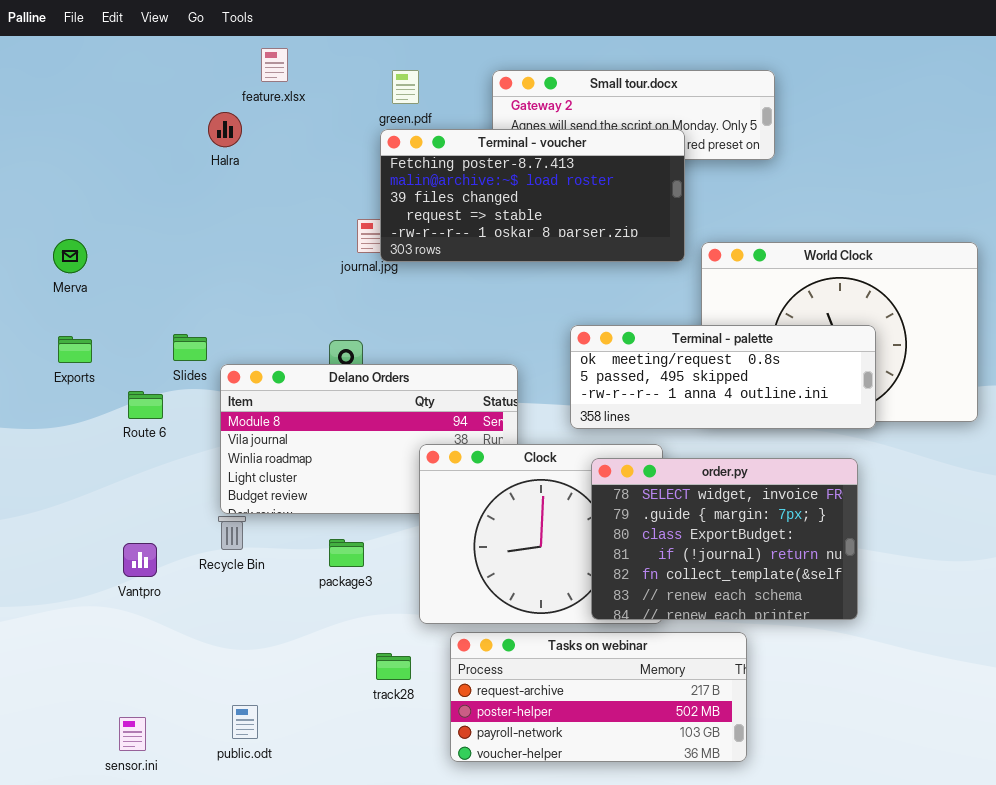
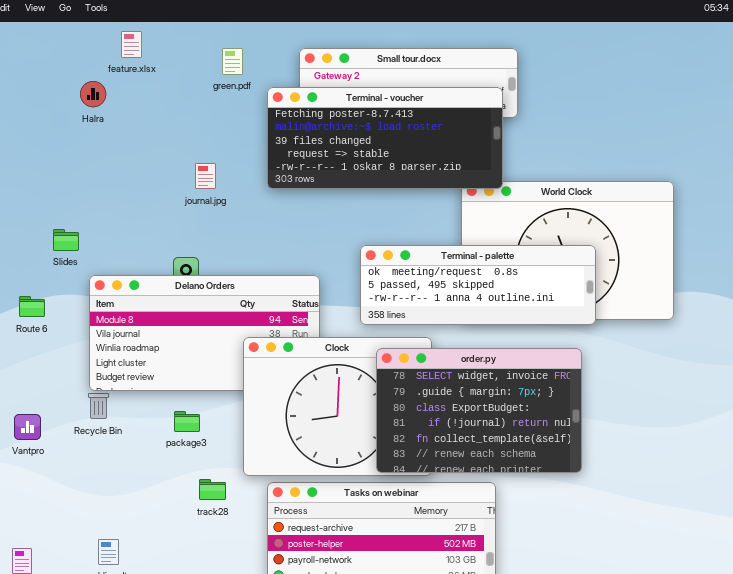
Terminal - voucher: [380,129,685,262] -> [267,87,503,189], moved
Slides: [173,334,207,361] -> [53,229,79,251], moved
track28: [376,653,411,680] -> [199,479,226,500], moved

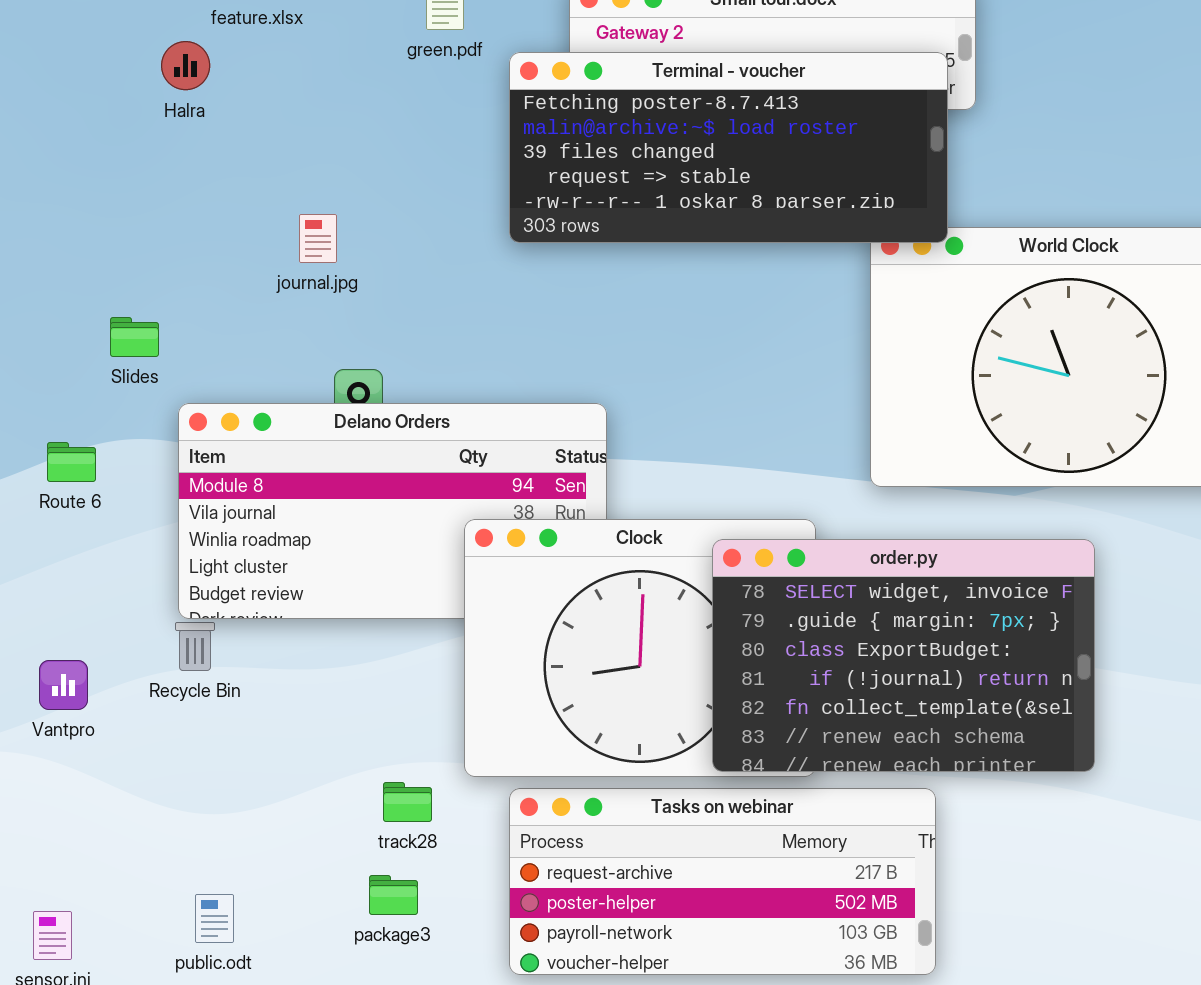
journal.jpg: [195,163,216,189] -> [299,214,337,263], moved
Terminal - palette: [360,245,596,325] -> none, closed
package3: [174,411,200,432] -> [369,875,418,915], moved

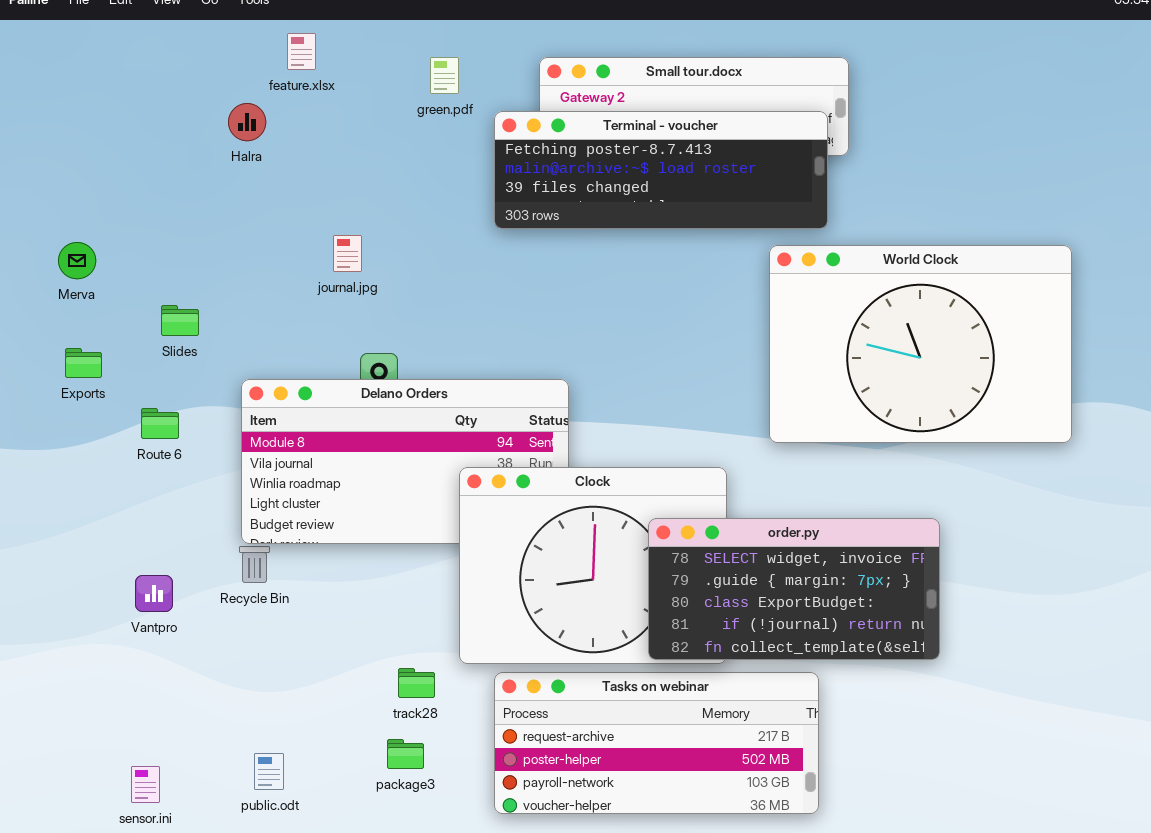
Terminal - voucher: [509,52,948,243] -> [494,111,828,229], resized
Slides: [110,317,159,357] -> [161,305,199,336], moved
order.py: [712,539,1095,772] -> [648,518,940,660], resized

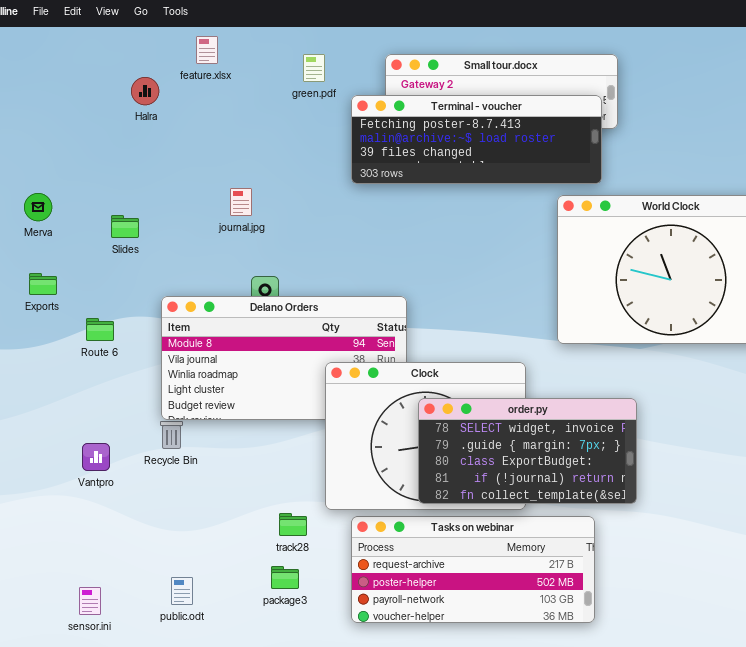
Halra: [228,103,266,141] -> [131,77,159,105], moved
Slides: [161,305,199,336] -> [111,215,139,238], moved
order.py: [648,518,940,660] -> [418,398,637,504], moved

